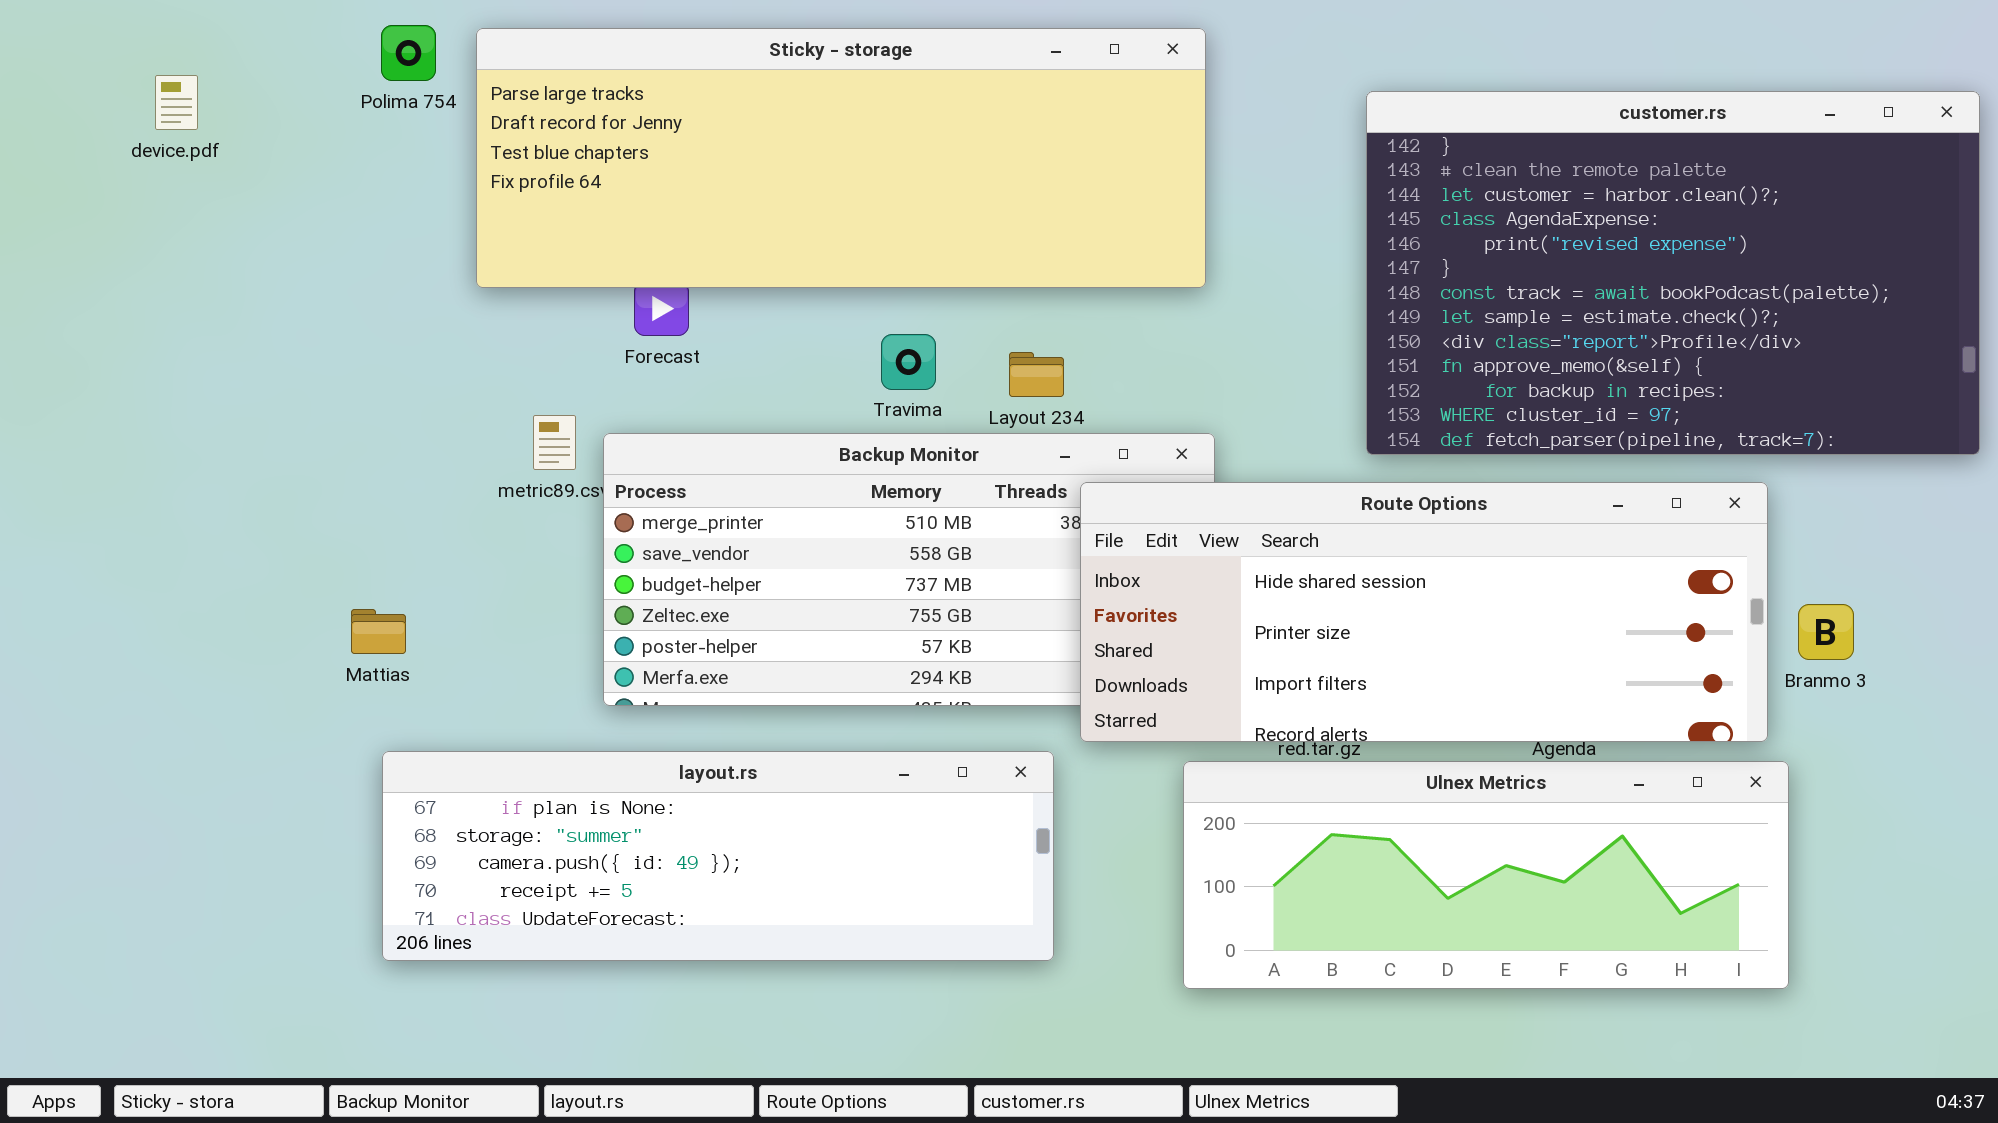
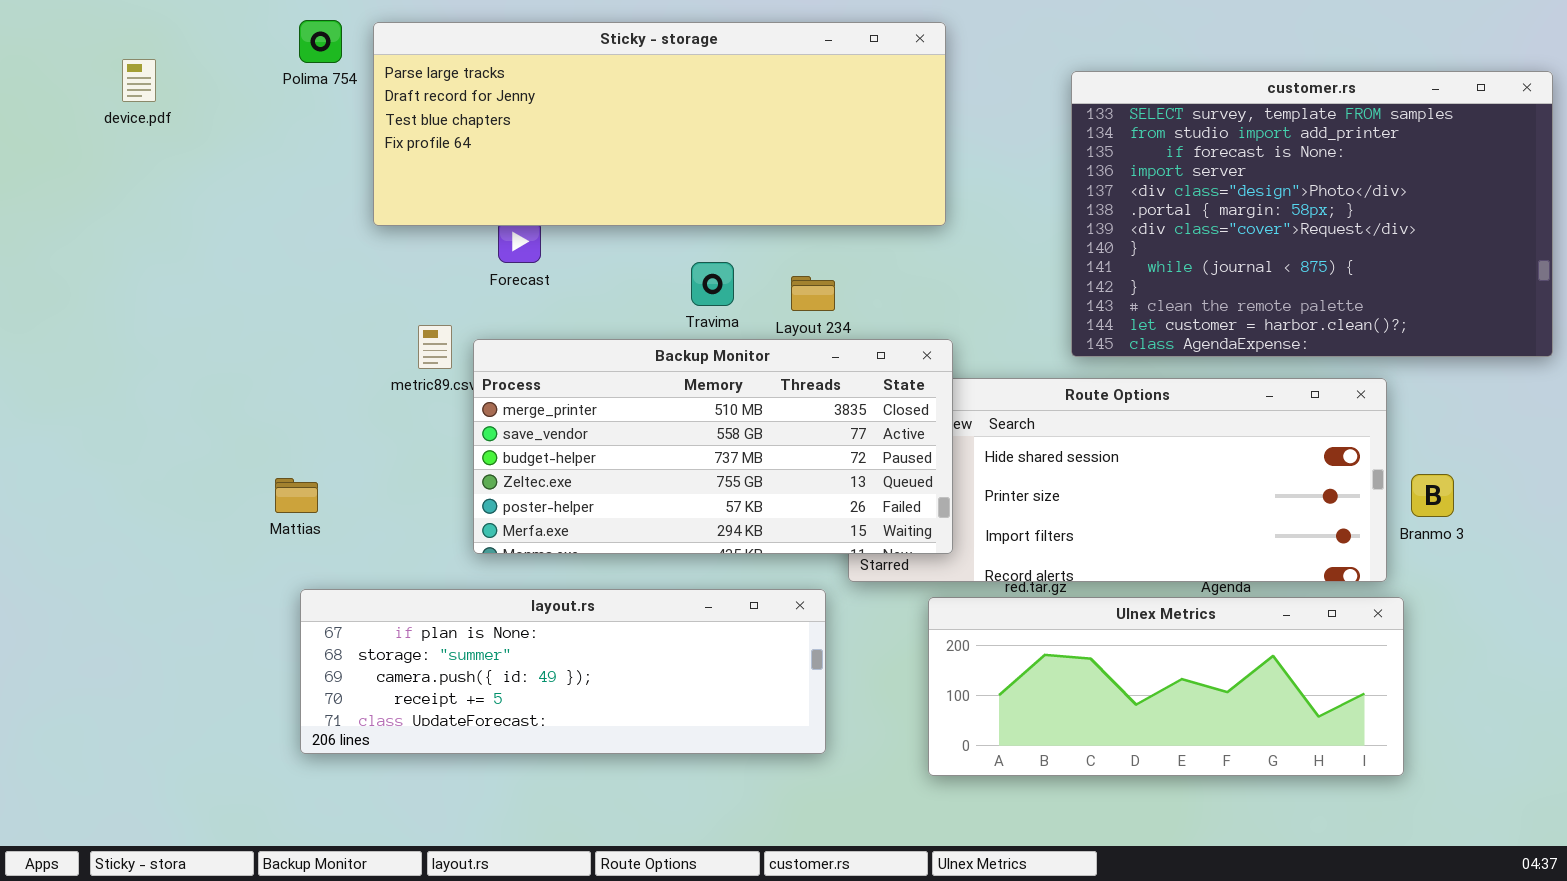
customer.rs: [1366,91,1980,455] -> [1071,71,1553,357], scrolled up 9 rows
Backup Monitor: [603,433,1215,706] -> [473,339,953,554], raised

